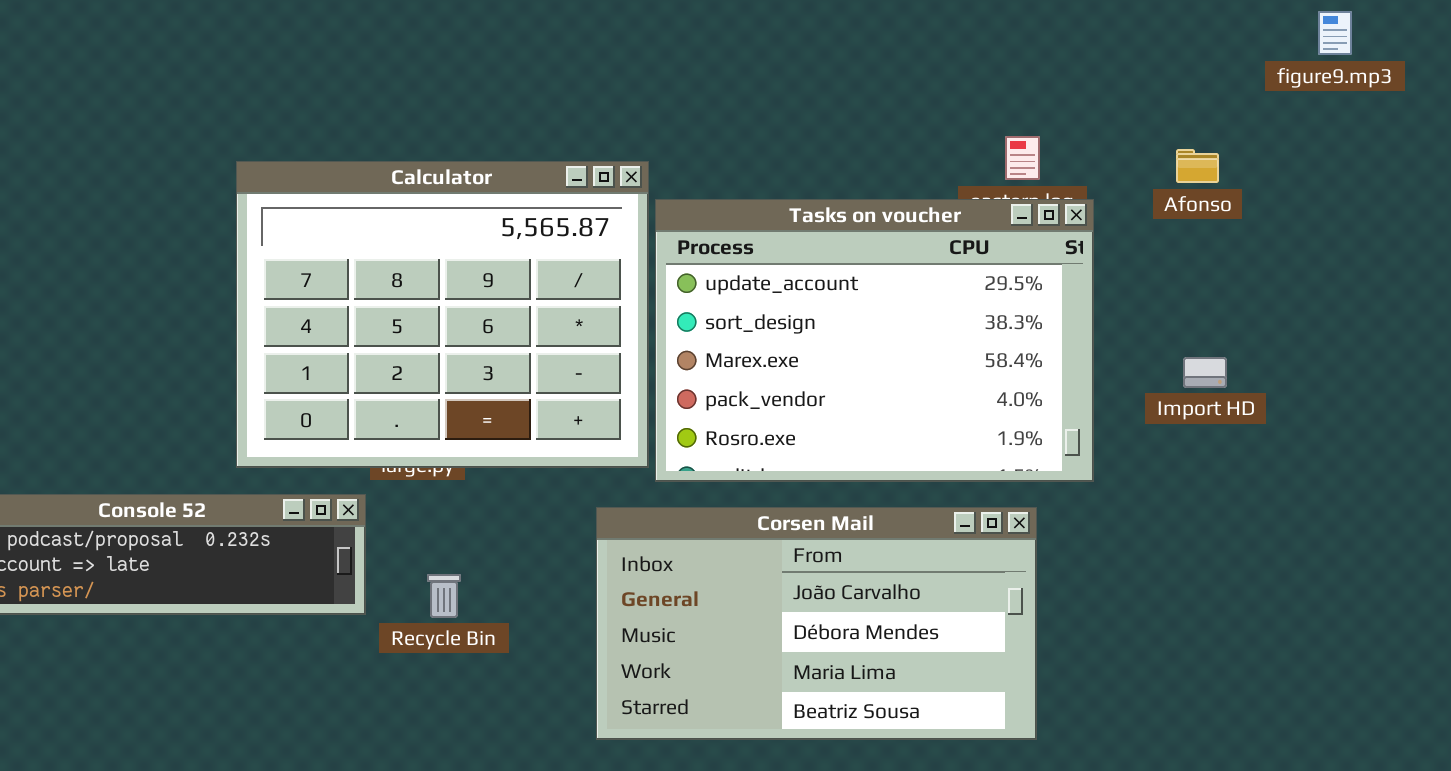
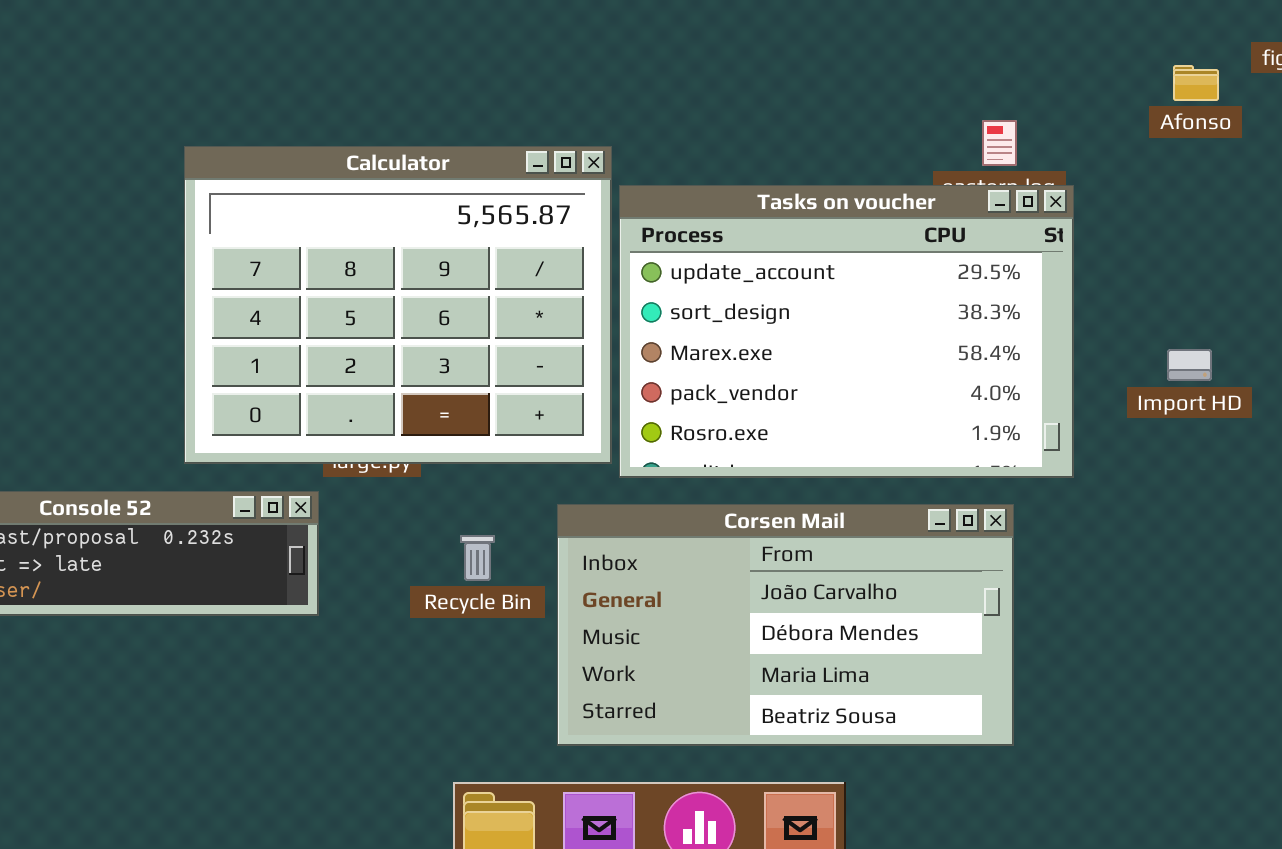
Afonso: [1176,149,1219,183] -> [1173,65,1219,101], moved
Recycle Bin: [427,574,461,618] -> [460,535,495,581], moved

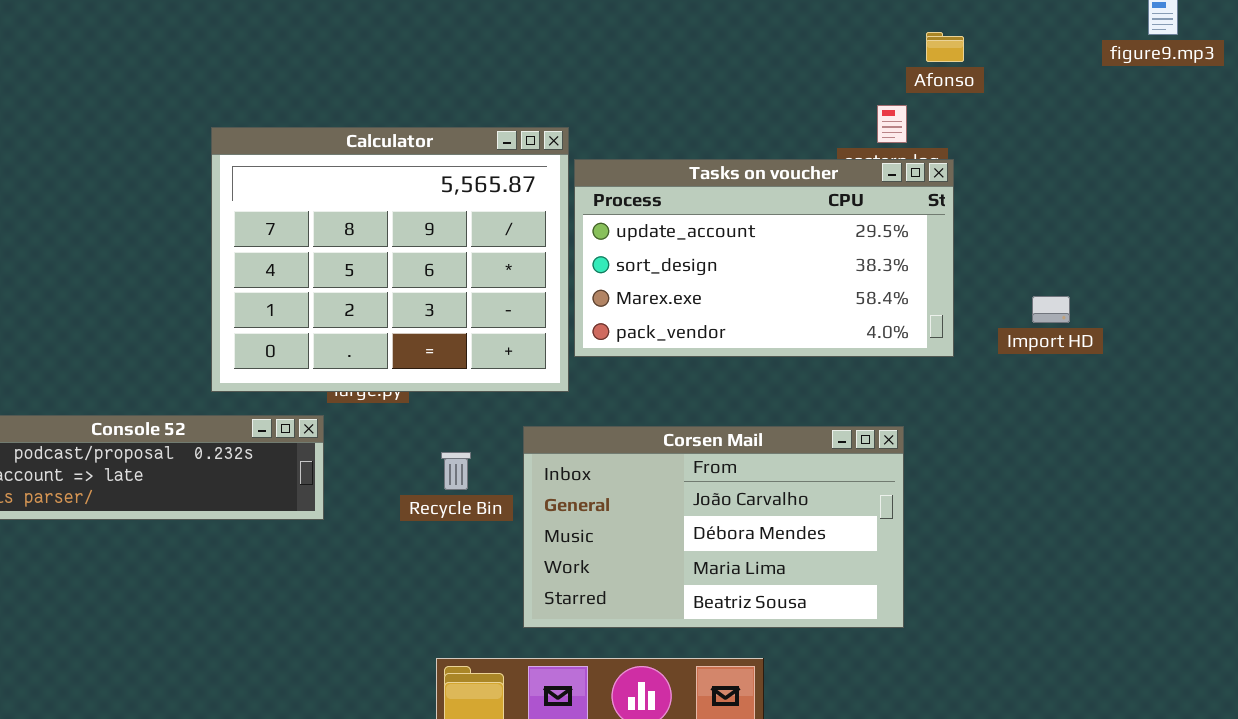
Afonso: [1173,65,1219,101] -> [926,32,964,62], moved
Tasks on voucher: [619,185,1074,478] -> [574,159,954,357], resized

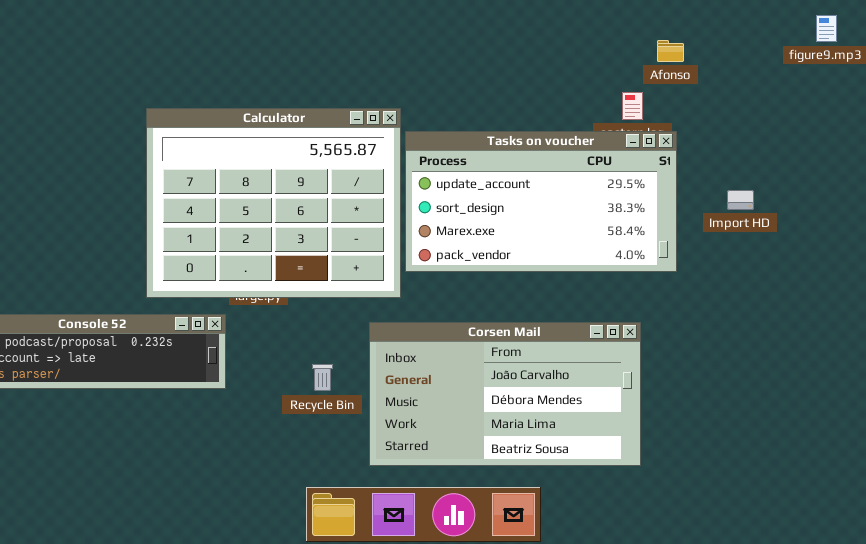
Import HD: [1032,296,1070,323] -> [727,190,754,210], moved
Recycle Bin: [441,452,471,490] -> [312,364,333,391], moved

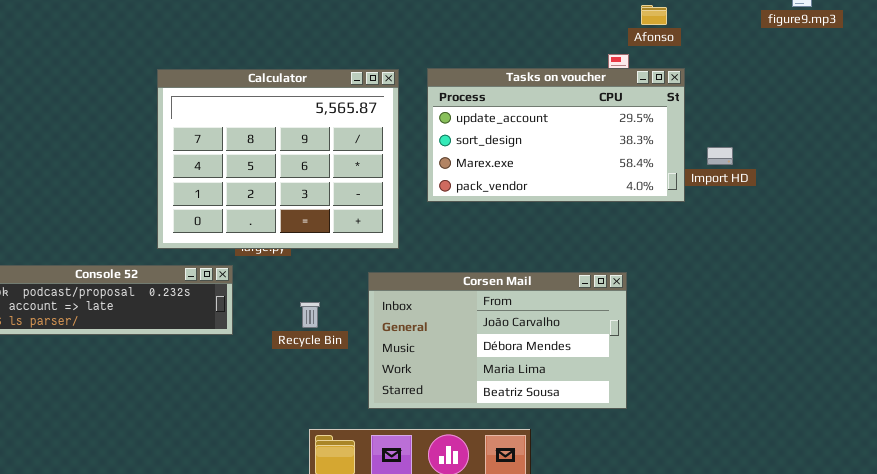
Tasks on voucher: [405,131,677,272] -> [427,68,685,202], moved
Recycle Bin: [312,364,333,391] -> [300,302,320,328], moved

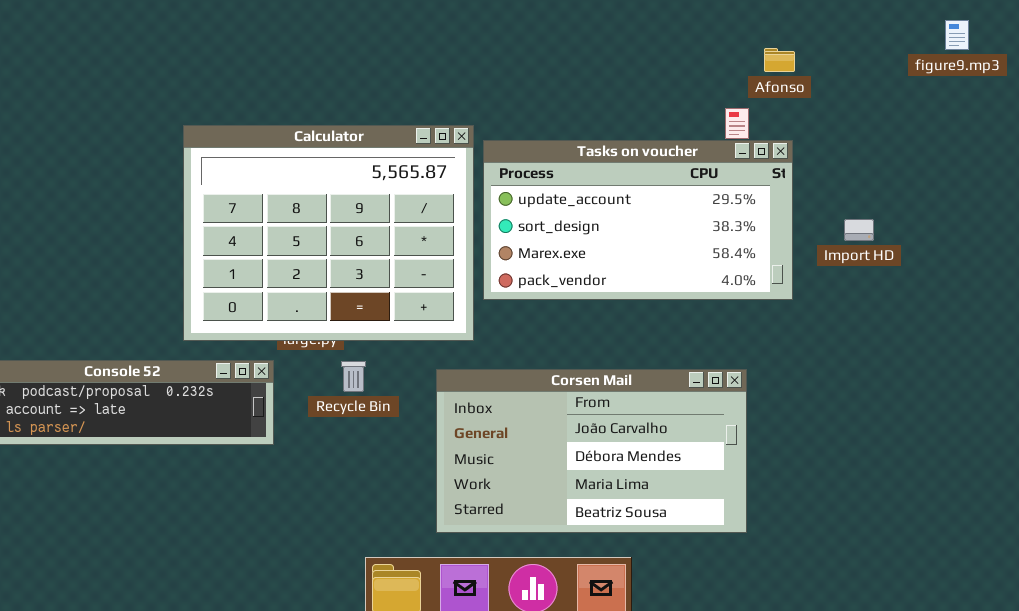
Tasks on voucher: [427,68,685,202] -> [483,140,793,300], moved
Recycle Bin: [300,302,320,328] -> [341,361,366,392], moved

